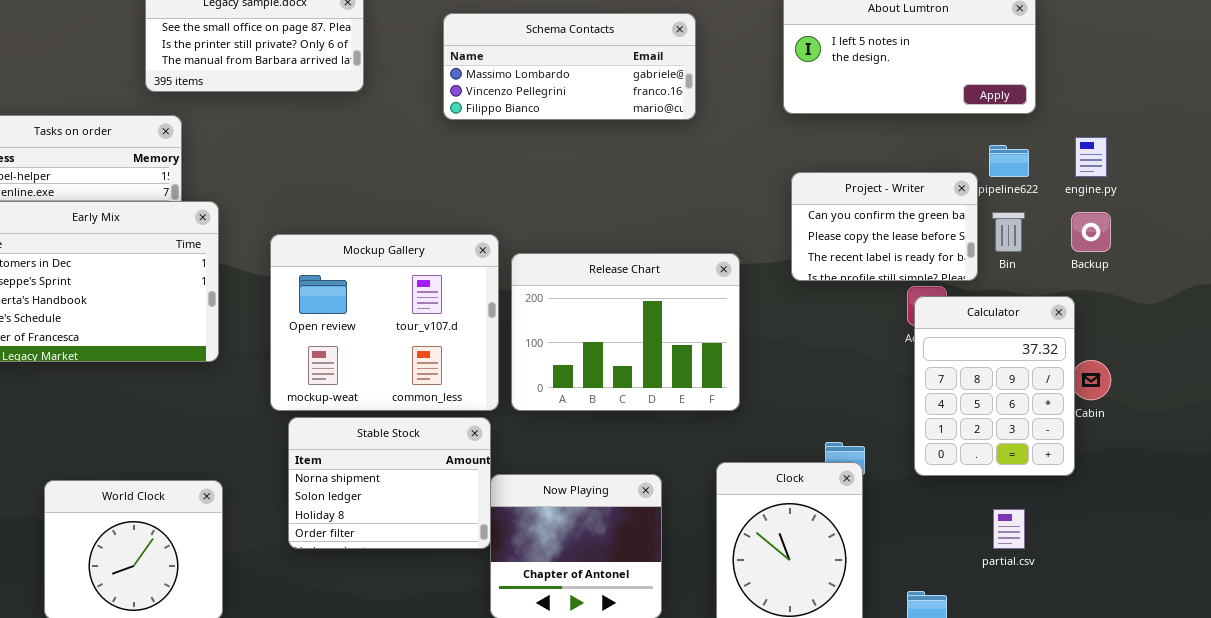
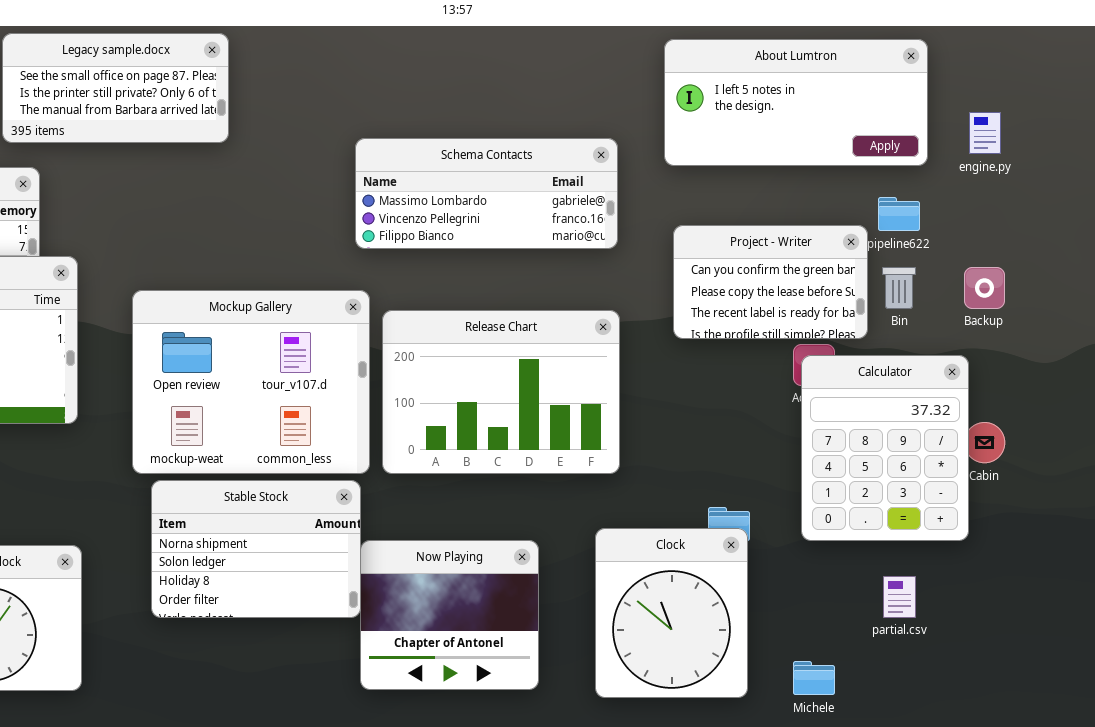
Schema Contacts: [443,13,696,120] -> [355,138,618,249], moved
engine.py: [1075,137,1107,177] -> [969,112,1001,154], moved

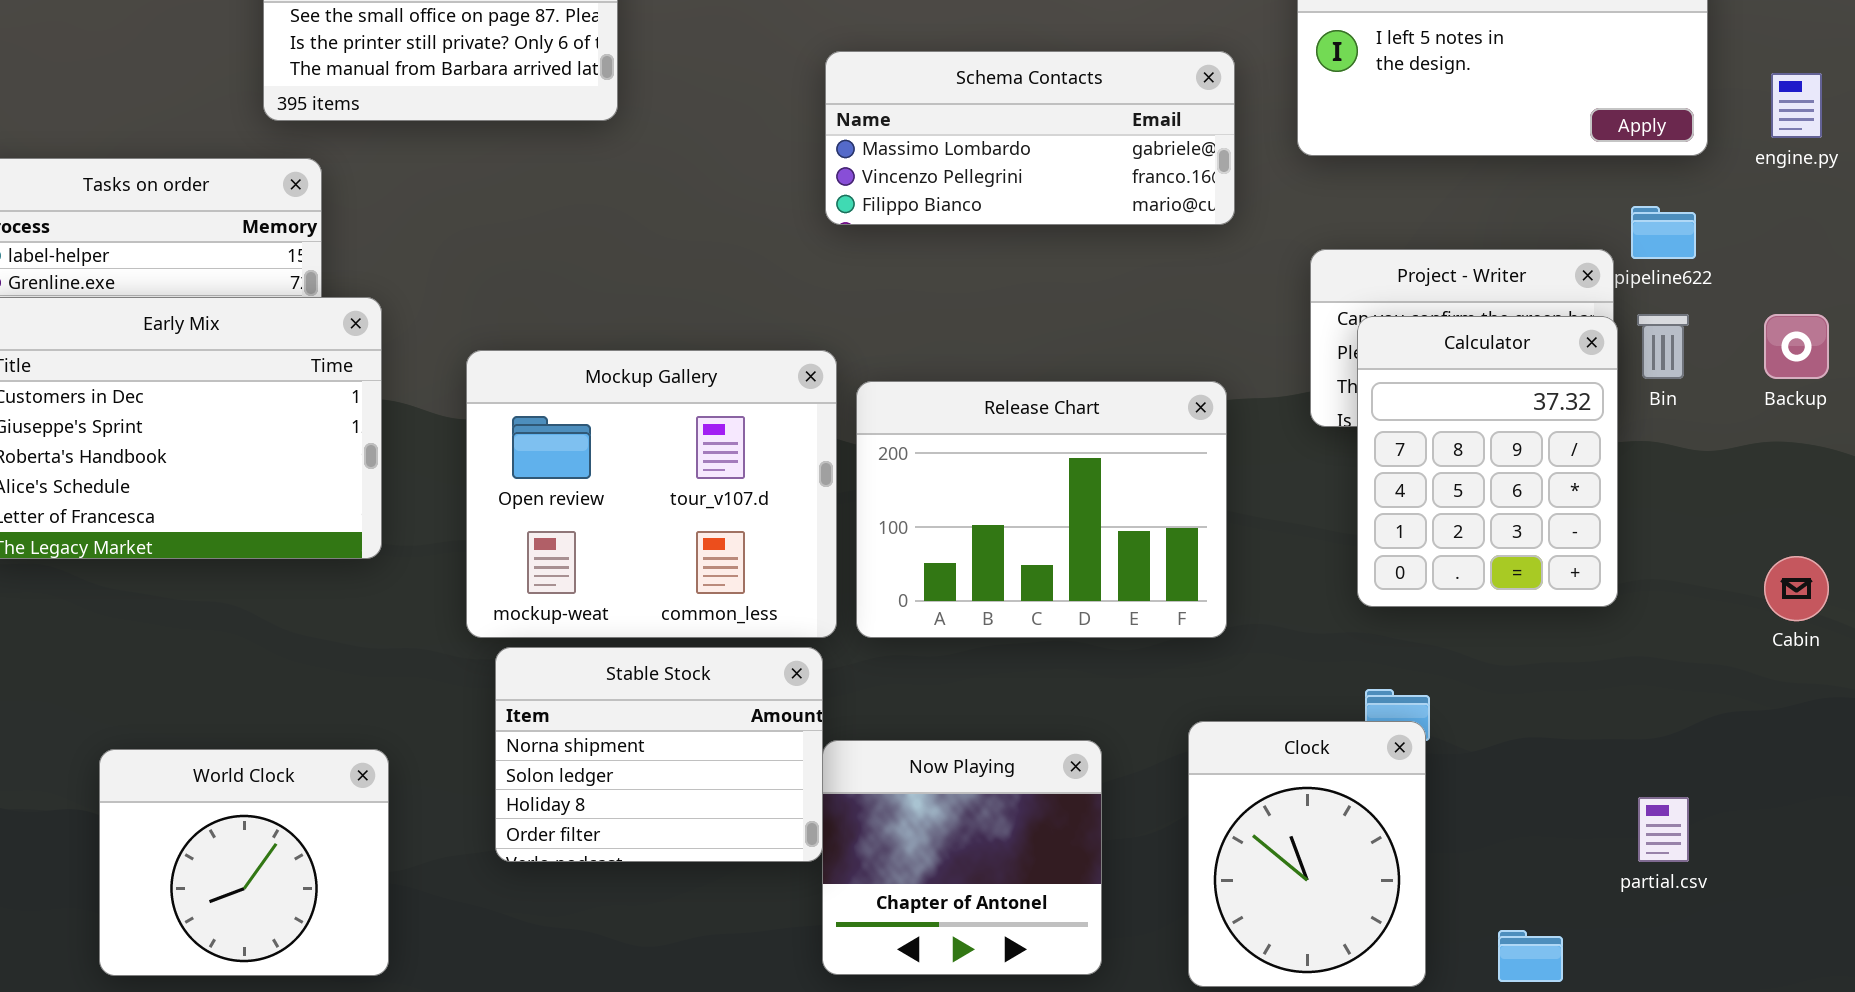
Schema Contacts: [355,138,618,249] -> [825,51,1235,225], moved
Calculator: [801,355,969,541] -> [1357,316,1618,607], moved

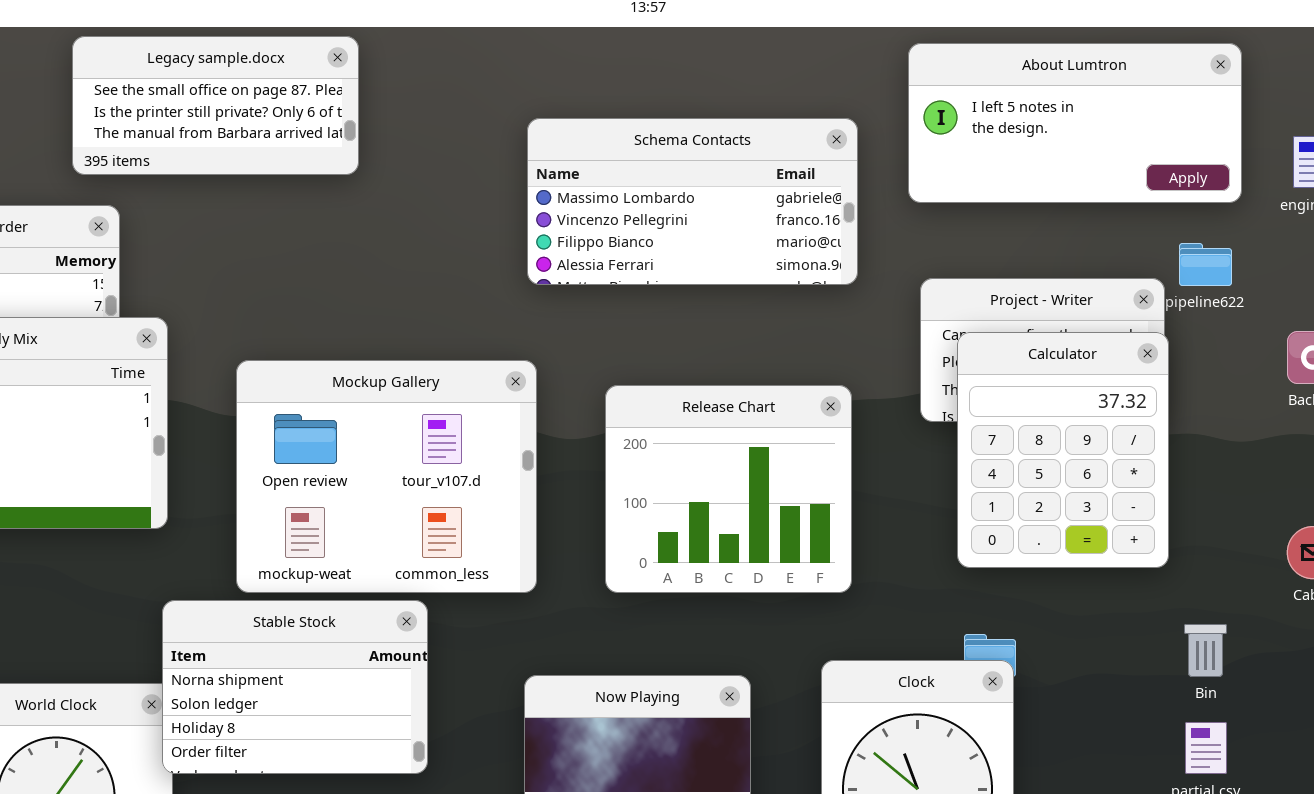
Schema Contacts: [825,51,1235,225] -> [527,118,858,285], resized
Bin: [1637,314,1689,379] -> [1184,624,1227,677], moved
Release Chart: [856,381,1227,638] -> [605,385,852,593], resized
Stable Stock: [495,647,823,862] -> [162,600,428,774], moved

